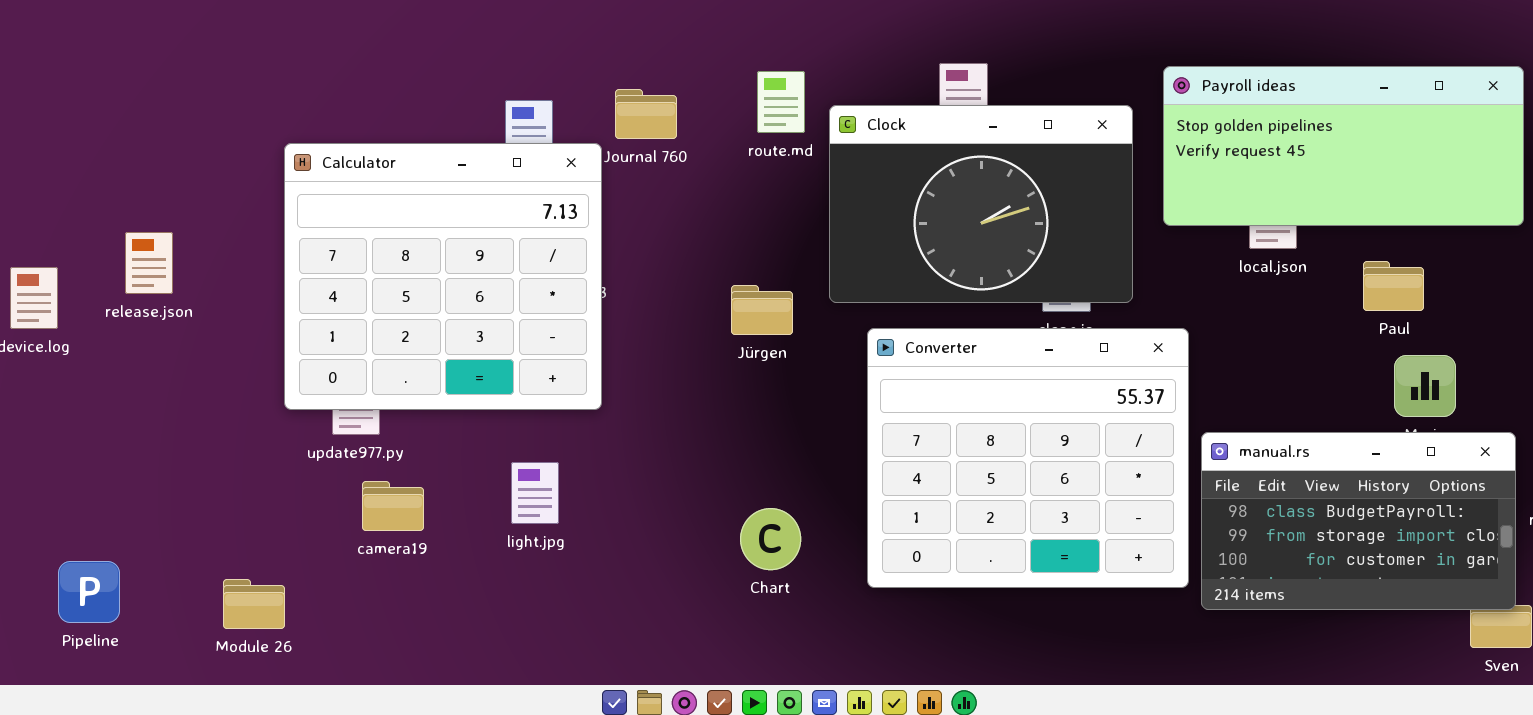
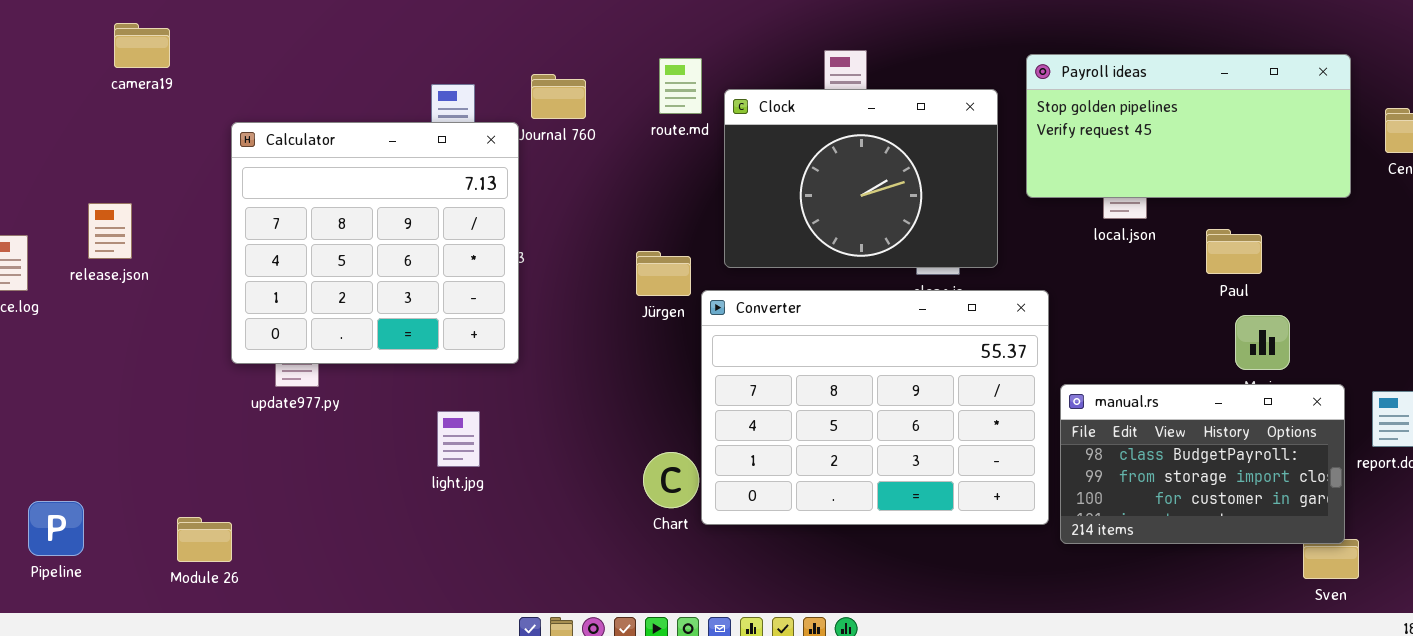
Converter: [867,328,1189,588] -> [701,290,1049,525], resized
camera19: [362,481,424,531] -> [114,23,170,68], moved

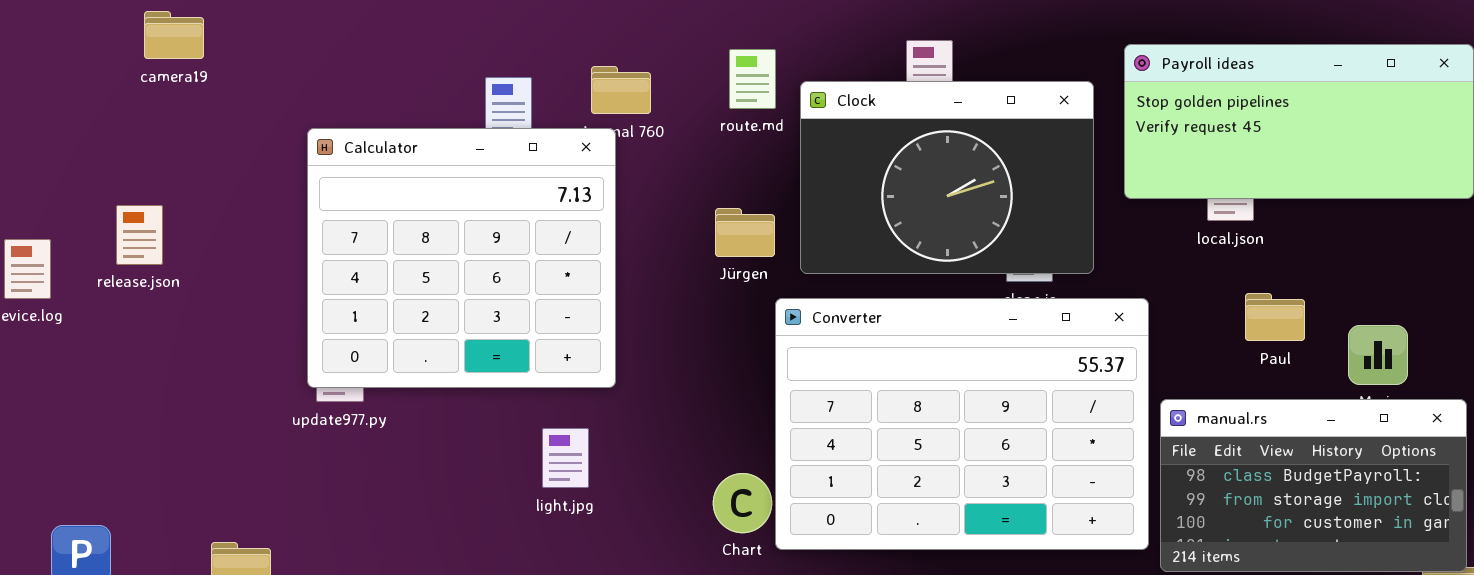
Calculator: [231,122,519,364] -> [307,128,616,388], moved
Paul: [1206,229,1262,274] -> [1245,293,1305,341], moved
Jürgen: [636,251,691,296] -> [715,208,775,257], moved
light.jpg: [437,411,480,467] -> [542,428,589,488], moved

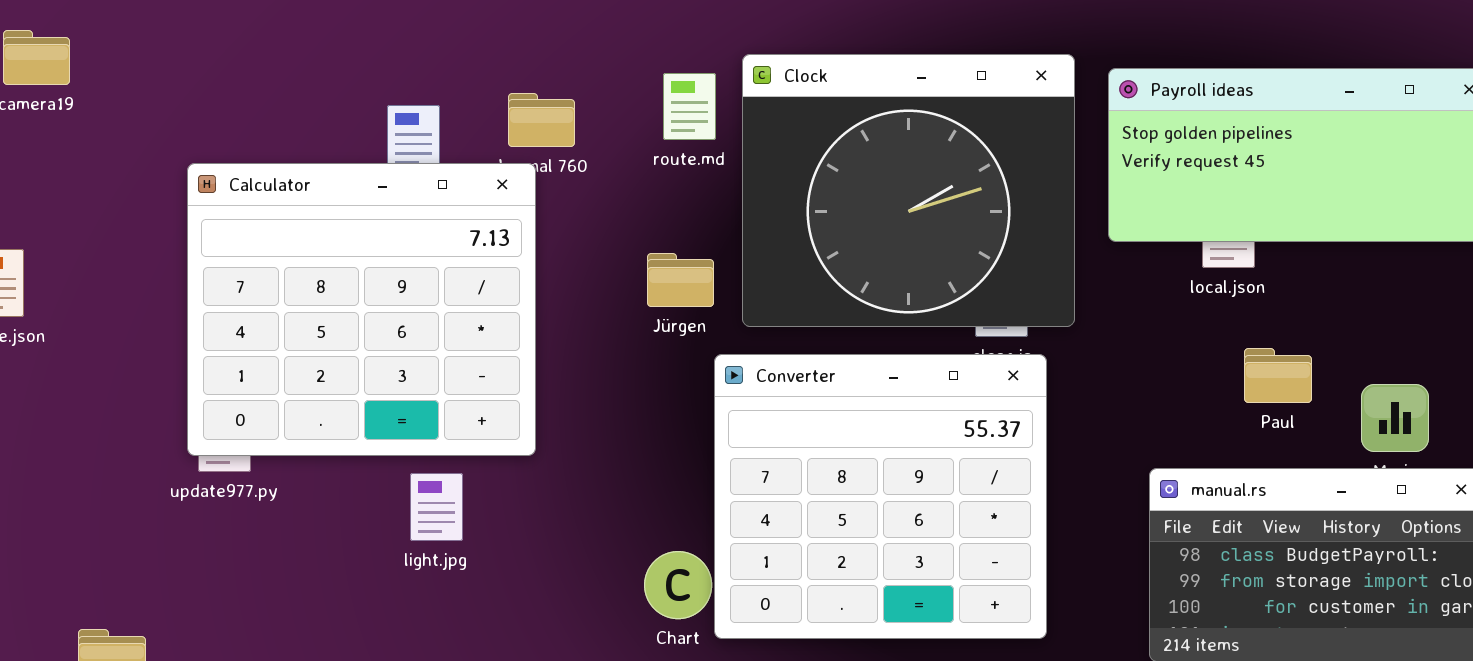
Clock: [800,81,1094,274] -> [742,54,1075,327], resized
Converter: [775,298,1149,550] -> [714,354,1047,639], resized
light.jpg: [542,428,589,488] -> [410,473,463,541], moved

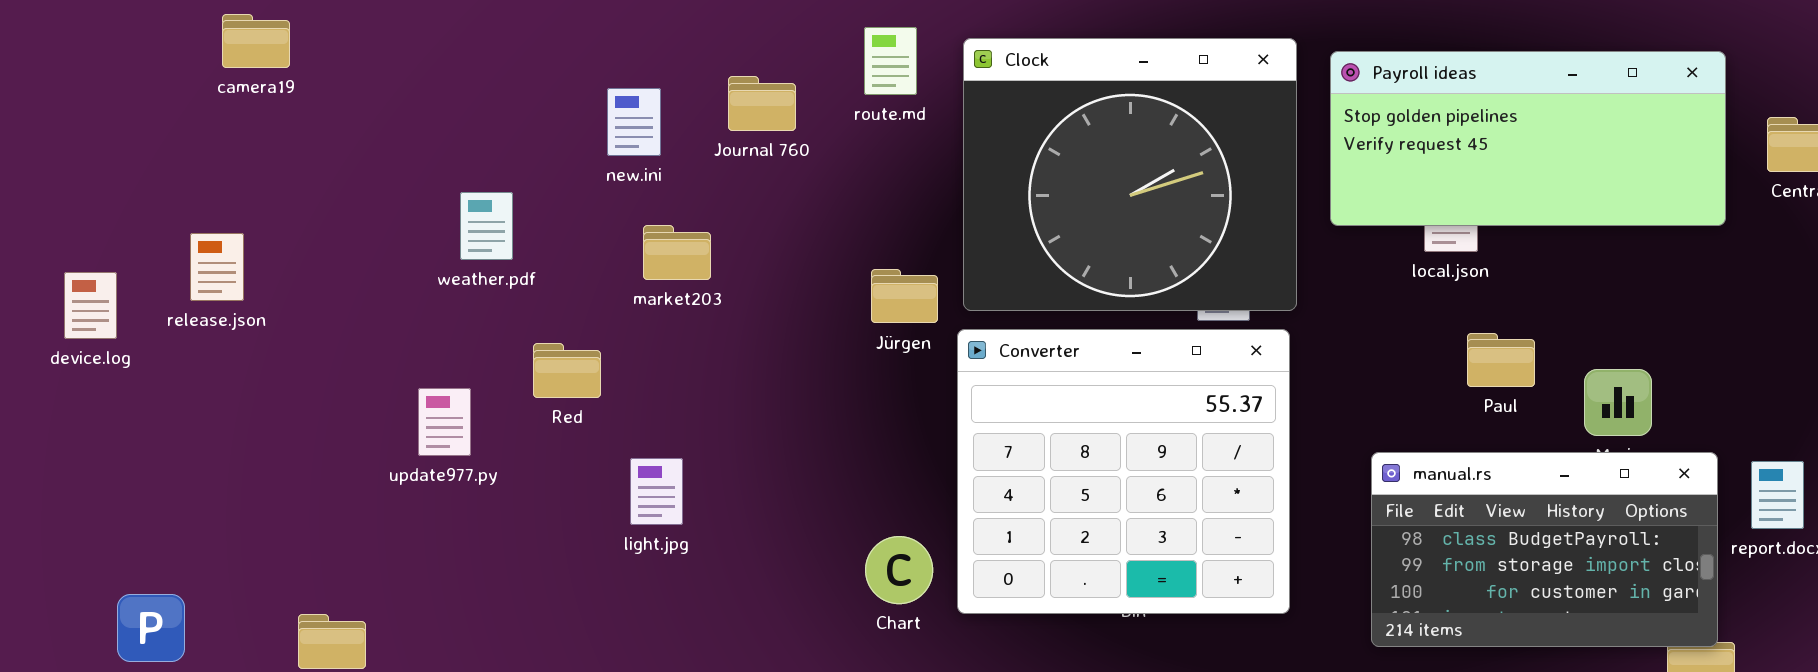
route.md: [663,73,716,140] -> [864,27,917,95], moved
Calculator: [187,163,536,456] -> none, closed
Jürgen: [647,253,714,307] -> [871,269,938,323], moved
Converter: [714,354,1047,639] -> [957,329,1290,614], moved

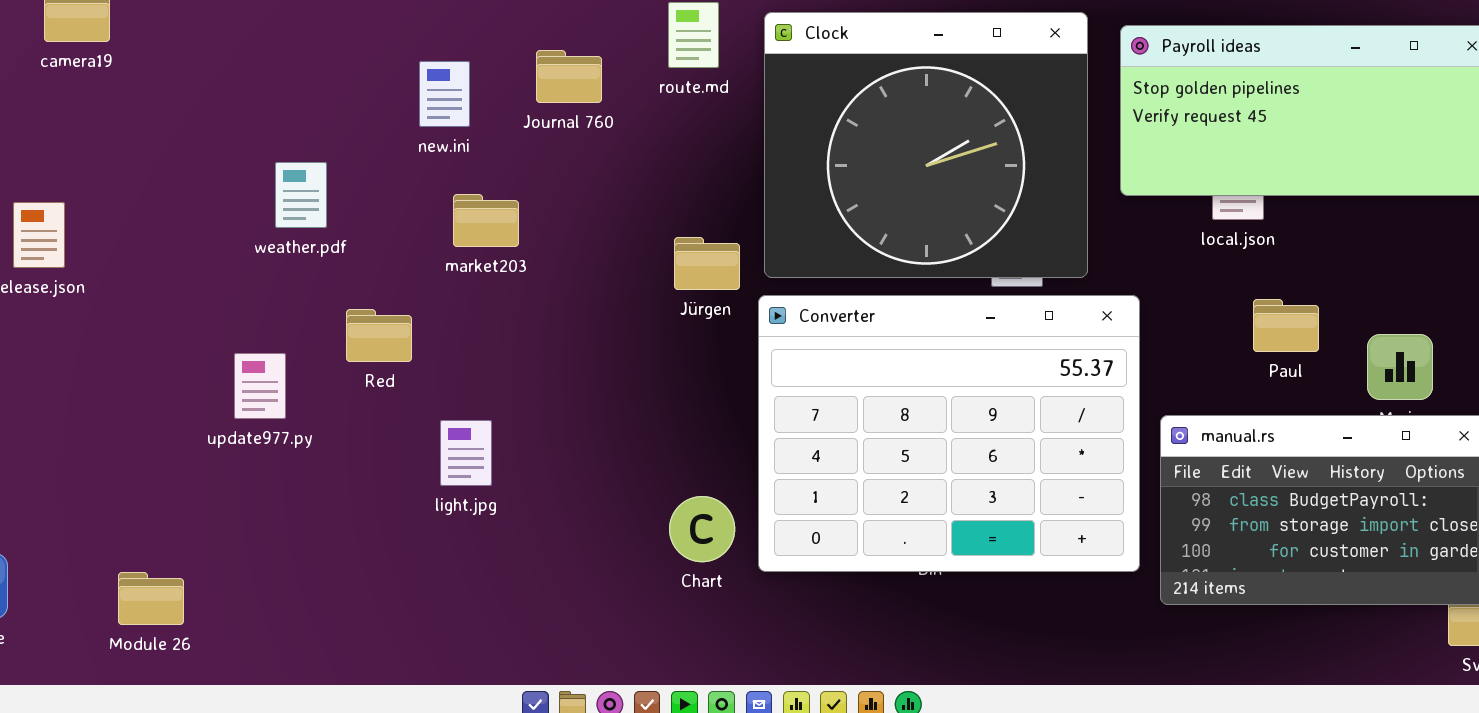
Converter: [957,329,1290,614] -> [758,295,1140,572], resized

